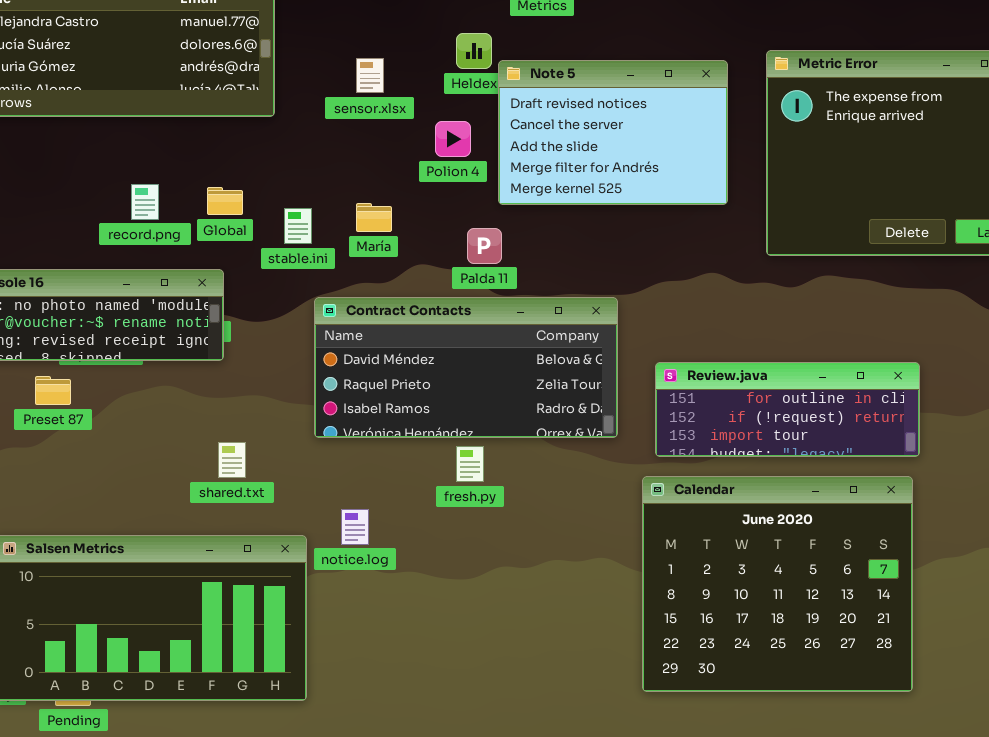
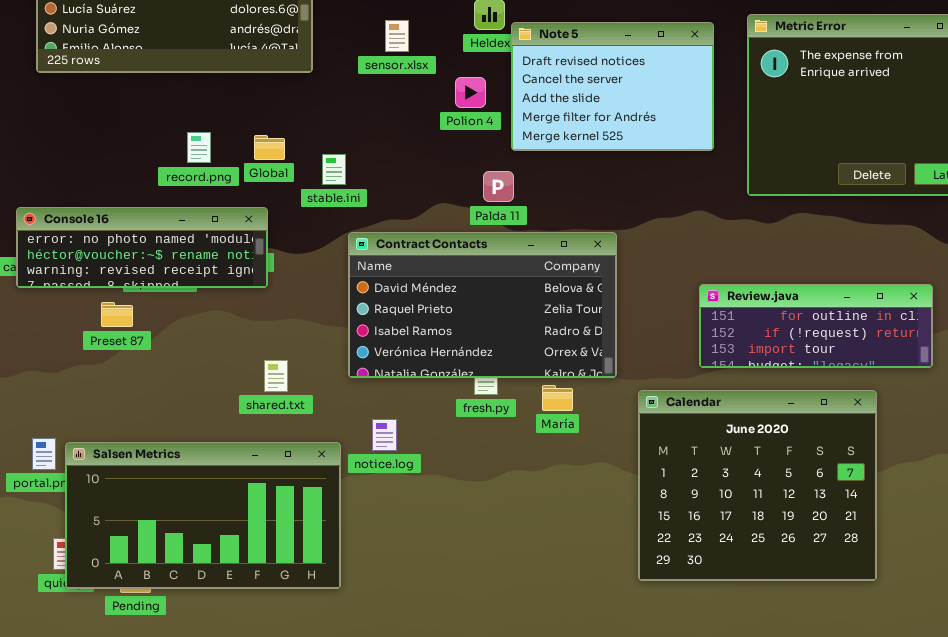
María: [356,203,392,232] -> [542,385,573,411], moved
Contract Contacts: [314,297,618,438] -> [348,232,617,378], resized
Review.java: [655,362,920,457] -> [699,284,933,368], moved

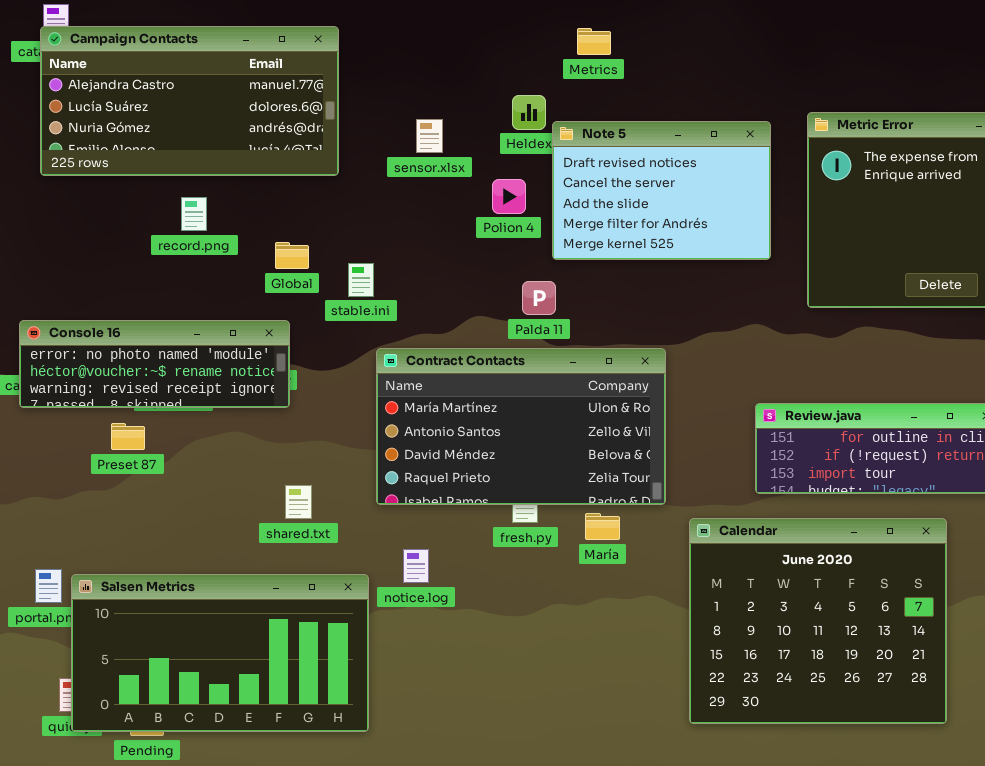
record.png: [187,132,211,163] -> [181,197,207,231], moved
Contract Contacts: [348,232,617,378] -> [376,348,666,505], scrolled up 2 rows

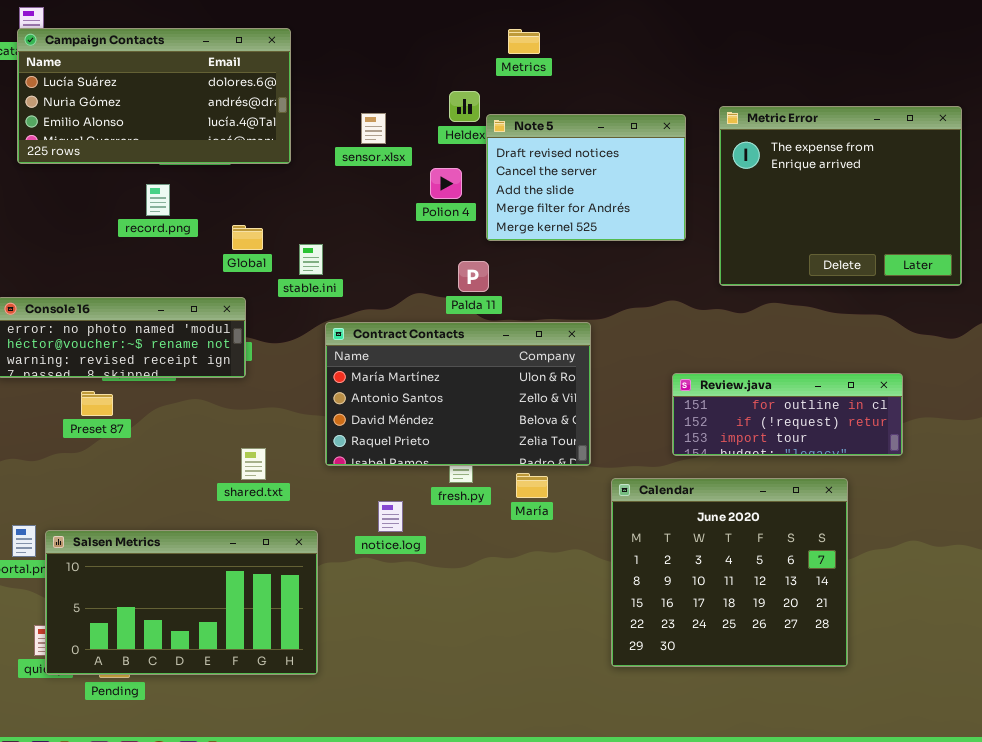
Campaign Contacts: [40,26,339,176] -> [17,28,291,164], scrolled down 1 row
notice.log: [403,549,429,583] -> [378,501,403,532], moved

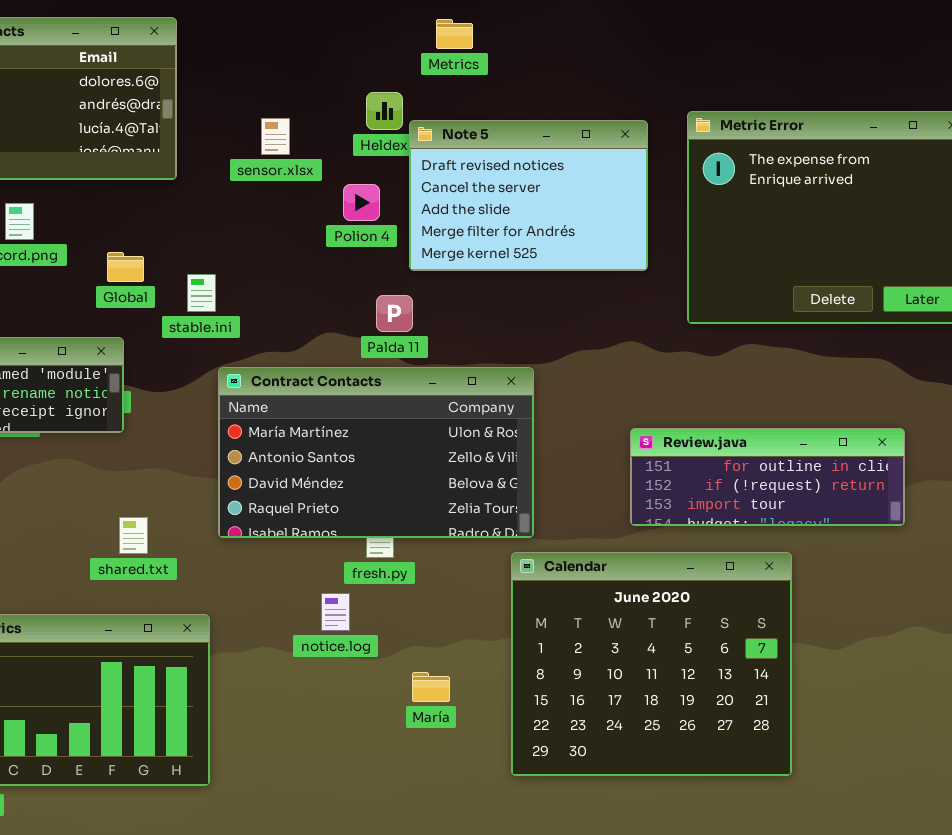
María: [516,473,548,498] -> [412,672,450,702], moved
Calendar: [611,478,848,667] -> [511,552,792,776], moved
notice.log: [378,501,403,532] -> [321,593,350,631], moved

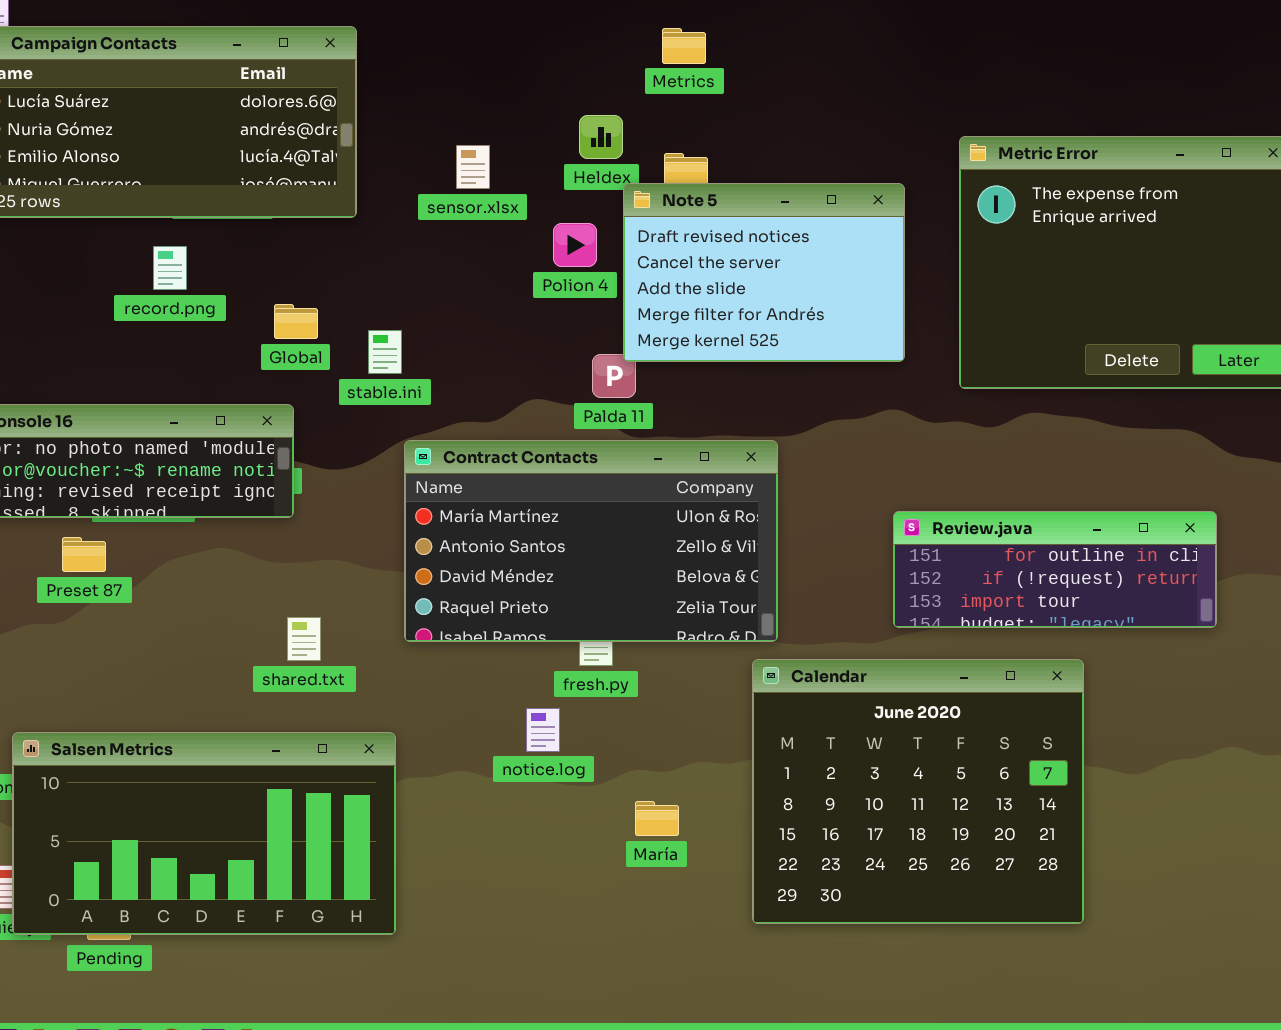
Note 5: [409,120,648,271] -> [623,183,905,362], moved

